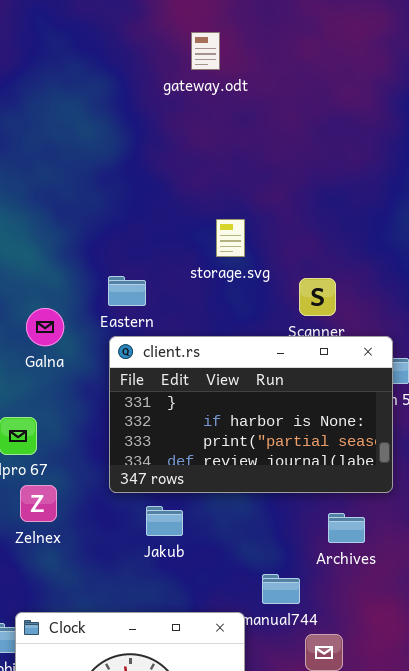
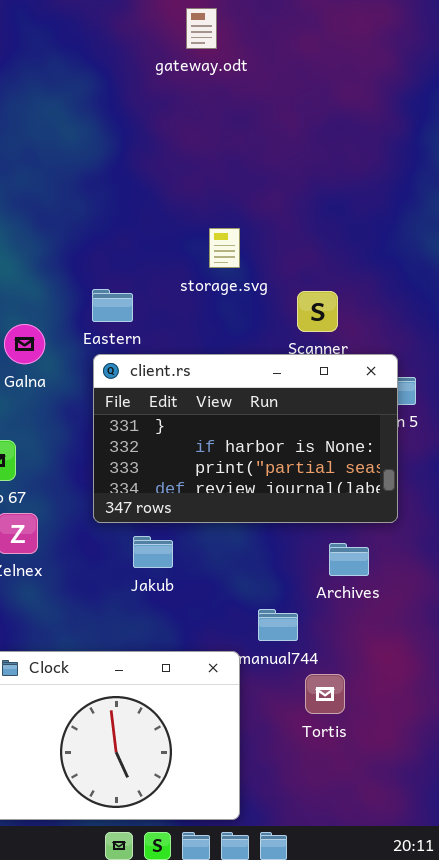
gateway.odt: [191,32,220,70] -> [186,8,217,49], moved

